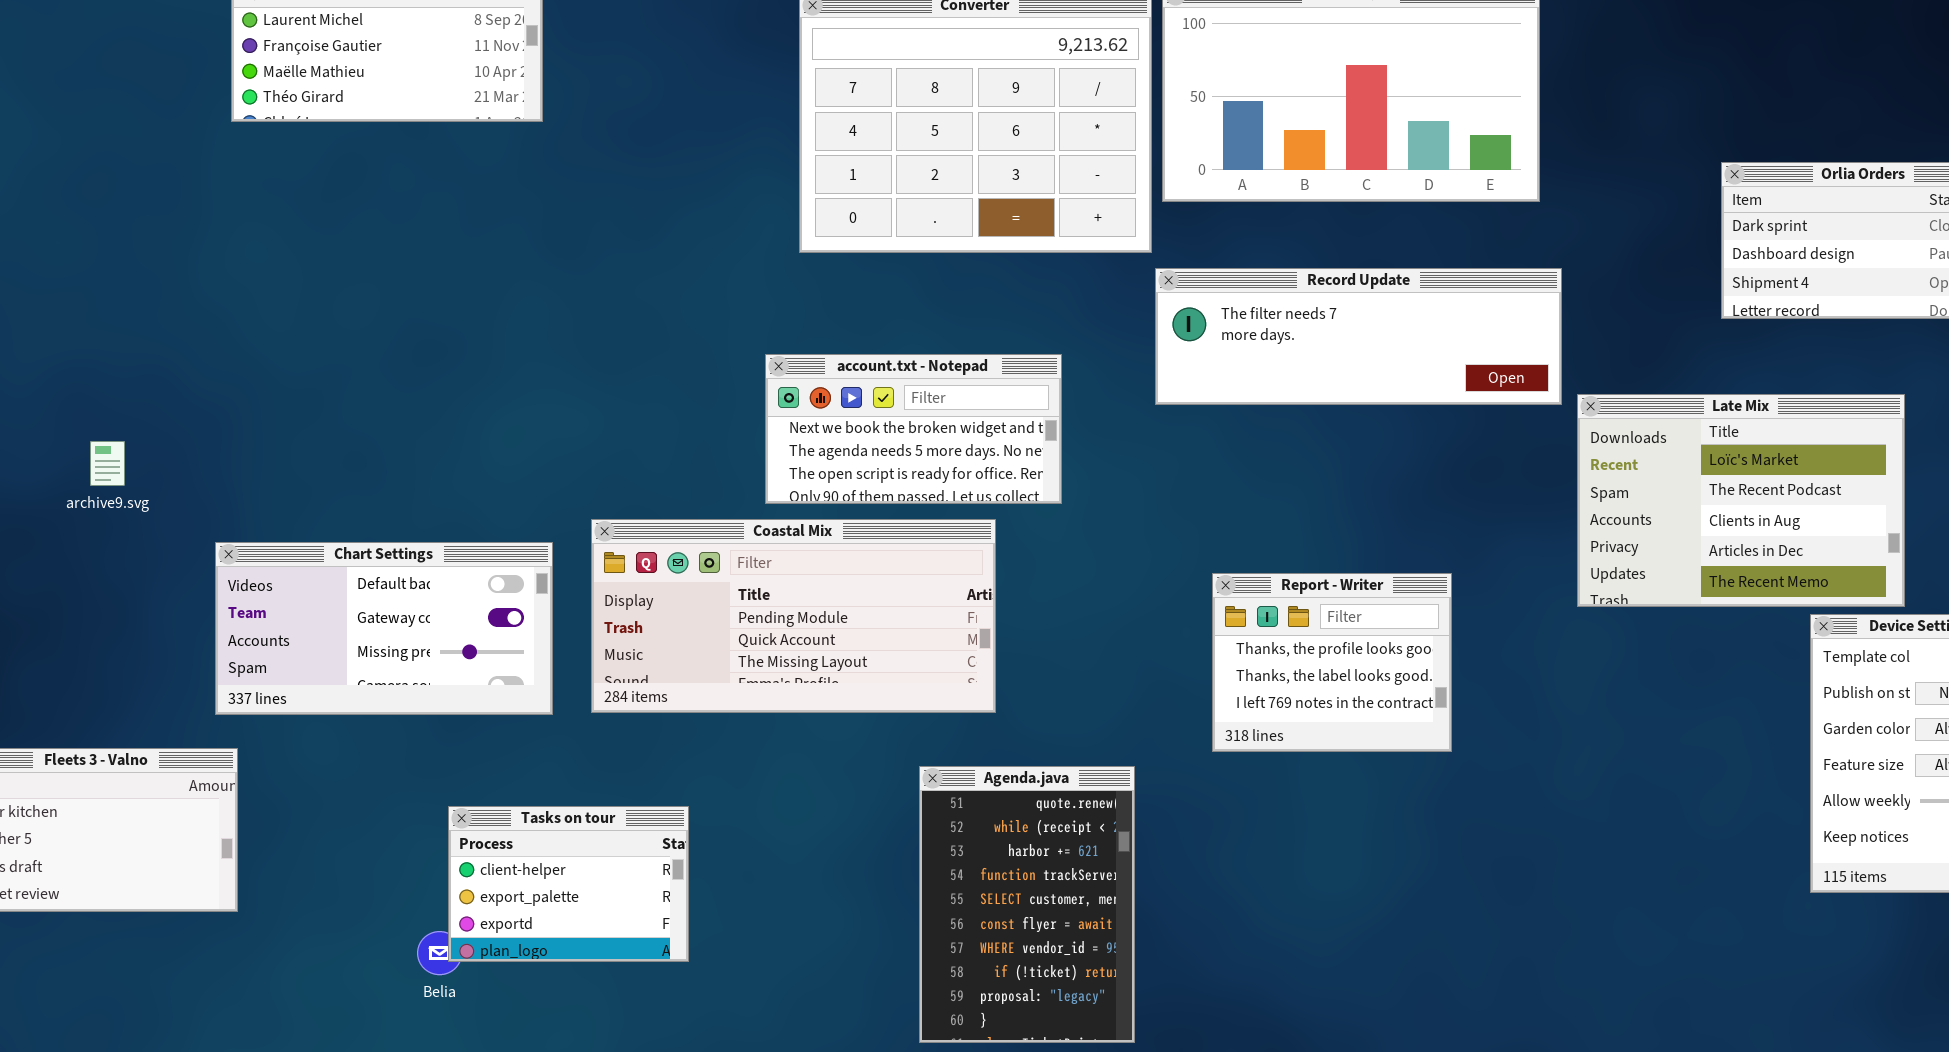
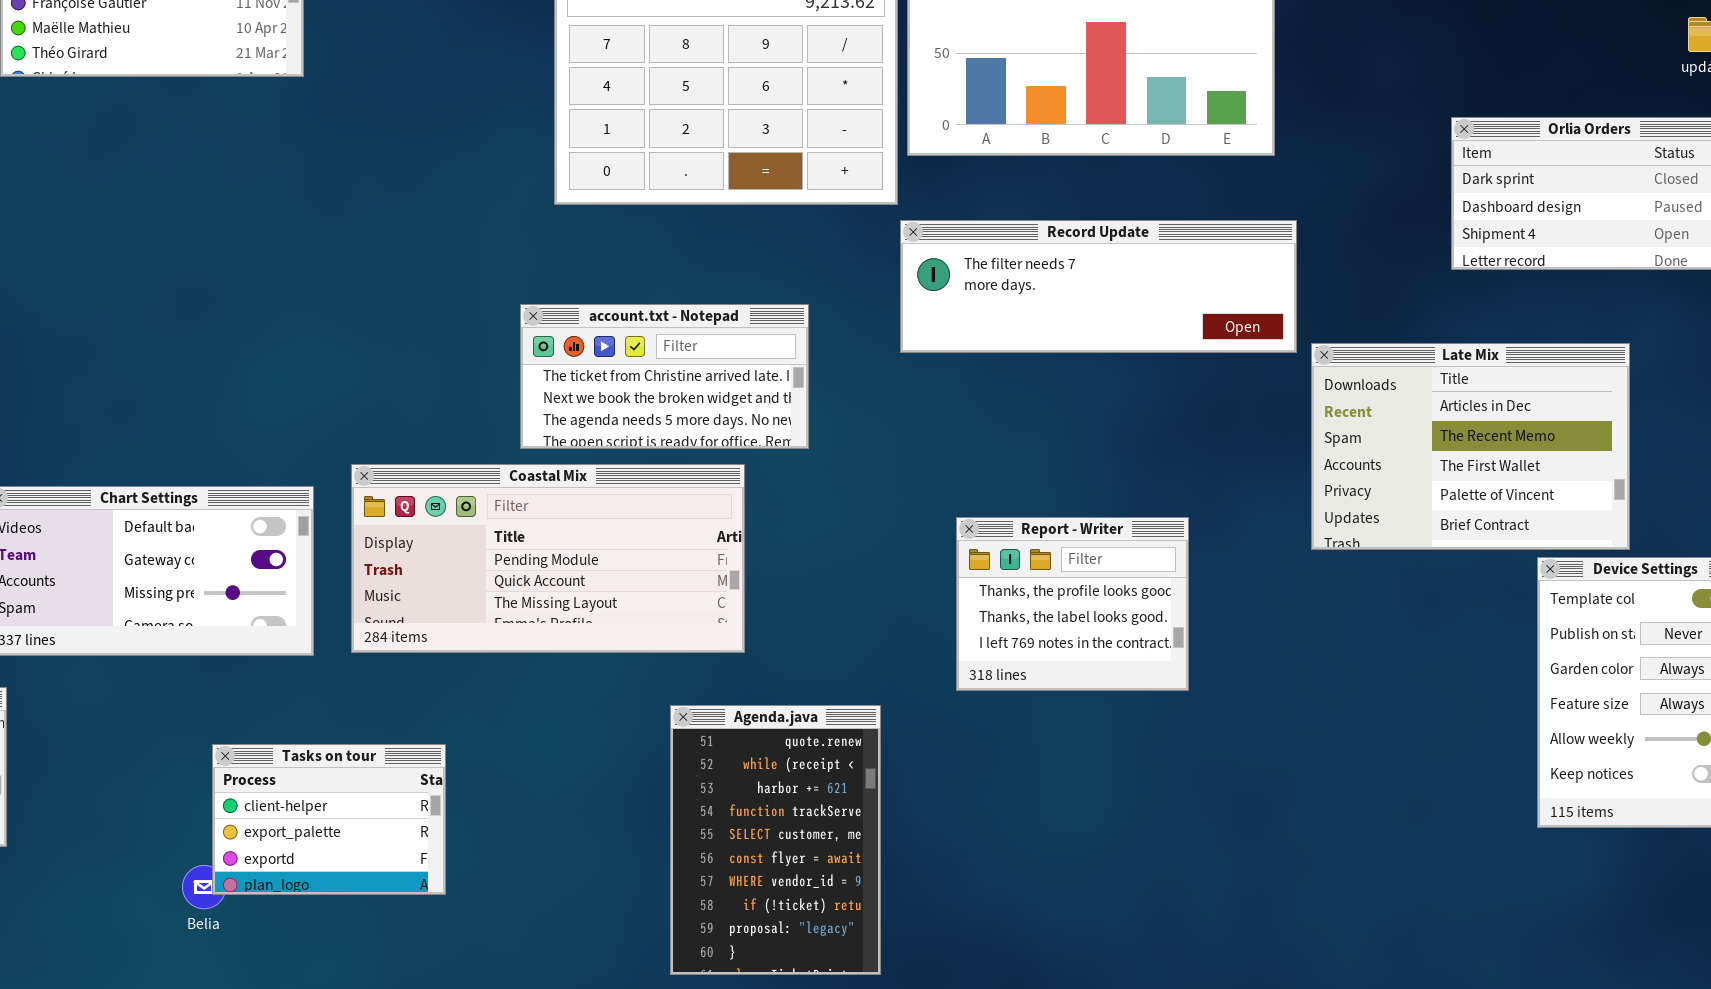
account.txt - Notepad: [765,354,1062,504] -> [520,304,809,449], scrolled up 1 row
Late Mix: [1577,394,1905,607] -> [1311,343,1630,550], scrolled down 3 rows

